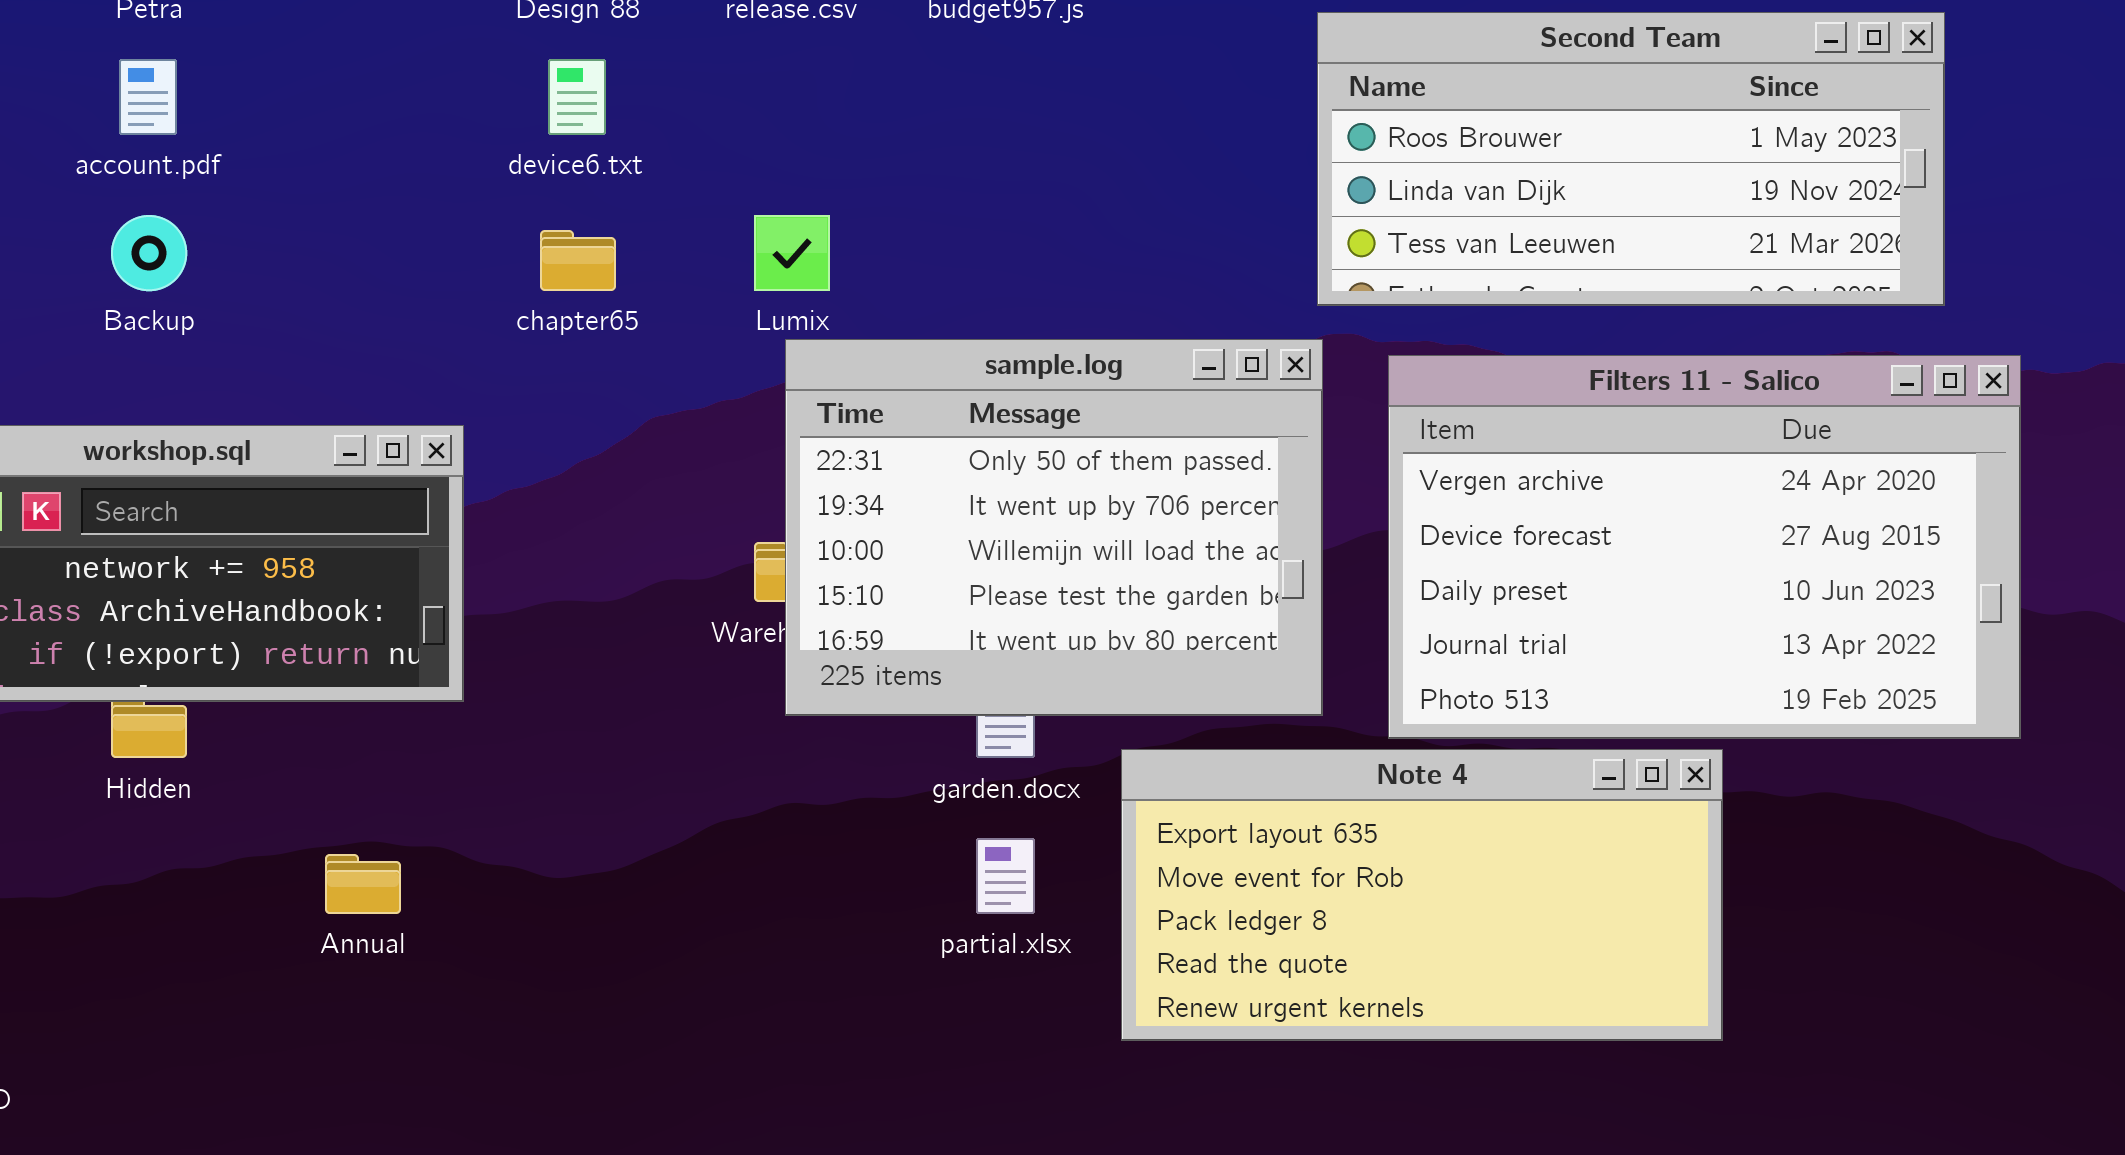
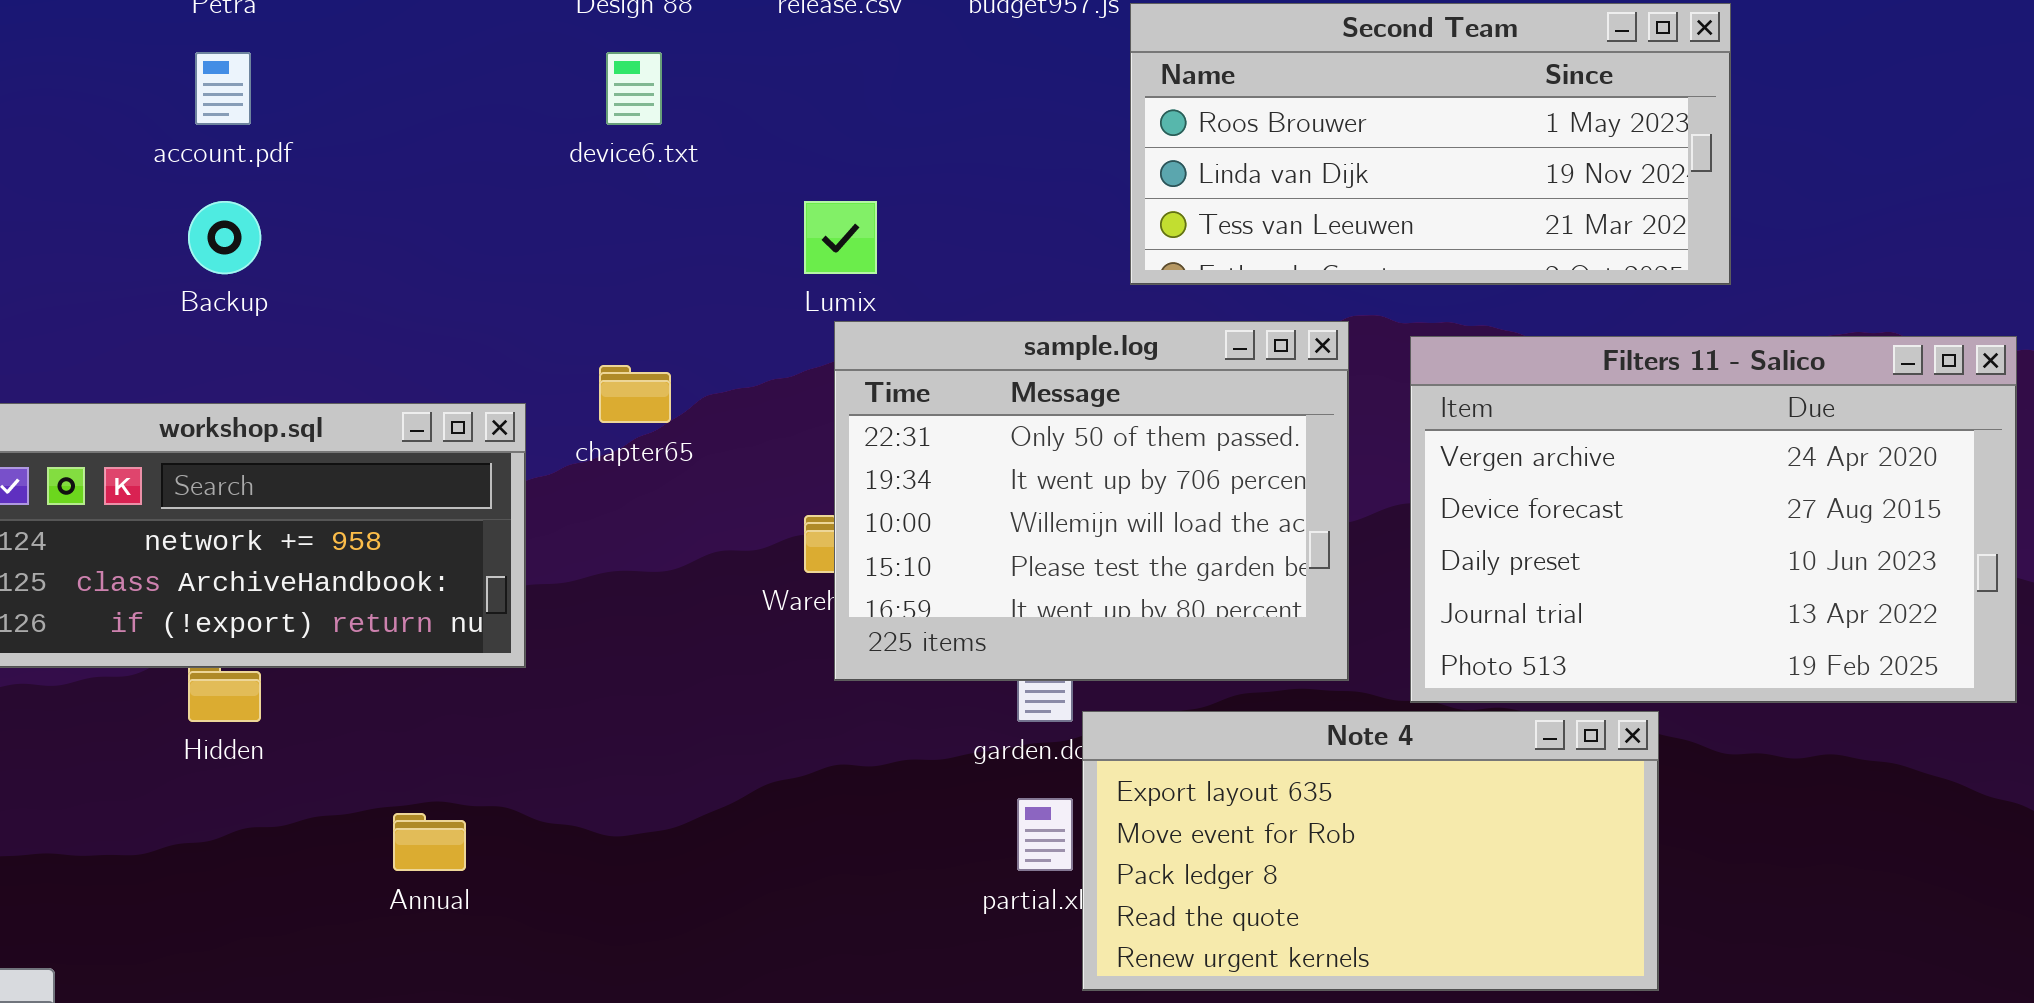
Second Team: [1317,12,1945,306] -> [1130,3,1731,285], moved
chapter65: [540,230,616,291] -> [599,365,671,423], moved
Note 4: [1121,749,1723,1041] -> [1082,711,1659,991], moved

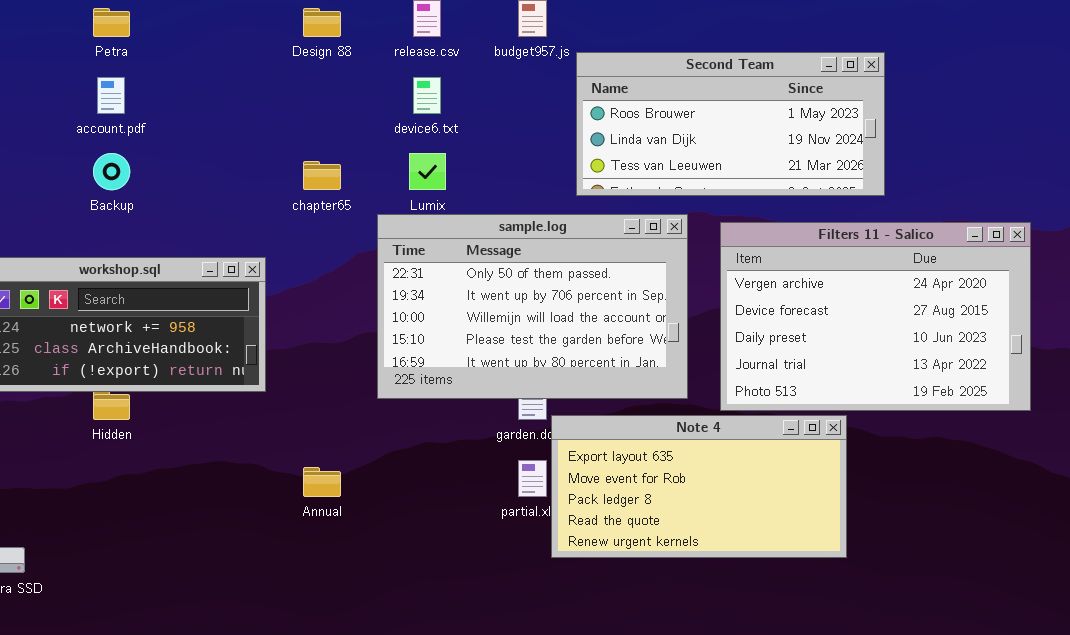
device6.txt: [606,52,662,125] -> [413,77,441,114], moved
sample.log: [834,321,1349,681] -> [377,214,688,399], resized
chapter65: [599,365,671,423] -> [303,161,341,190], moved
Annual: [393,813,466,871] -> [303,467,341,497], moved

